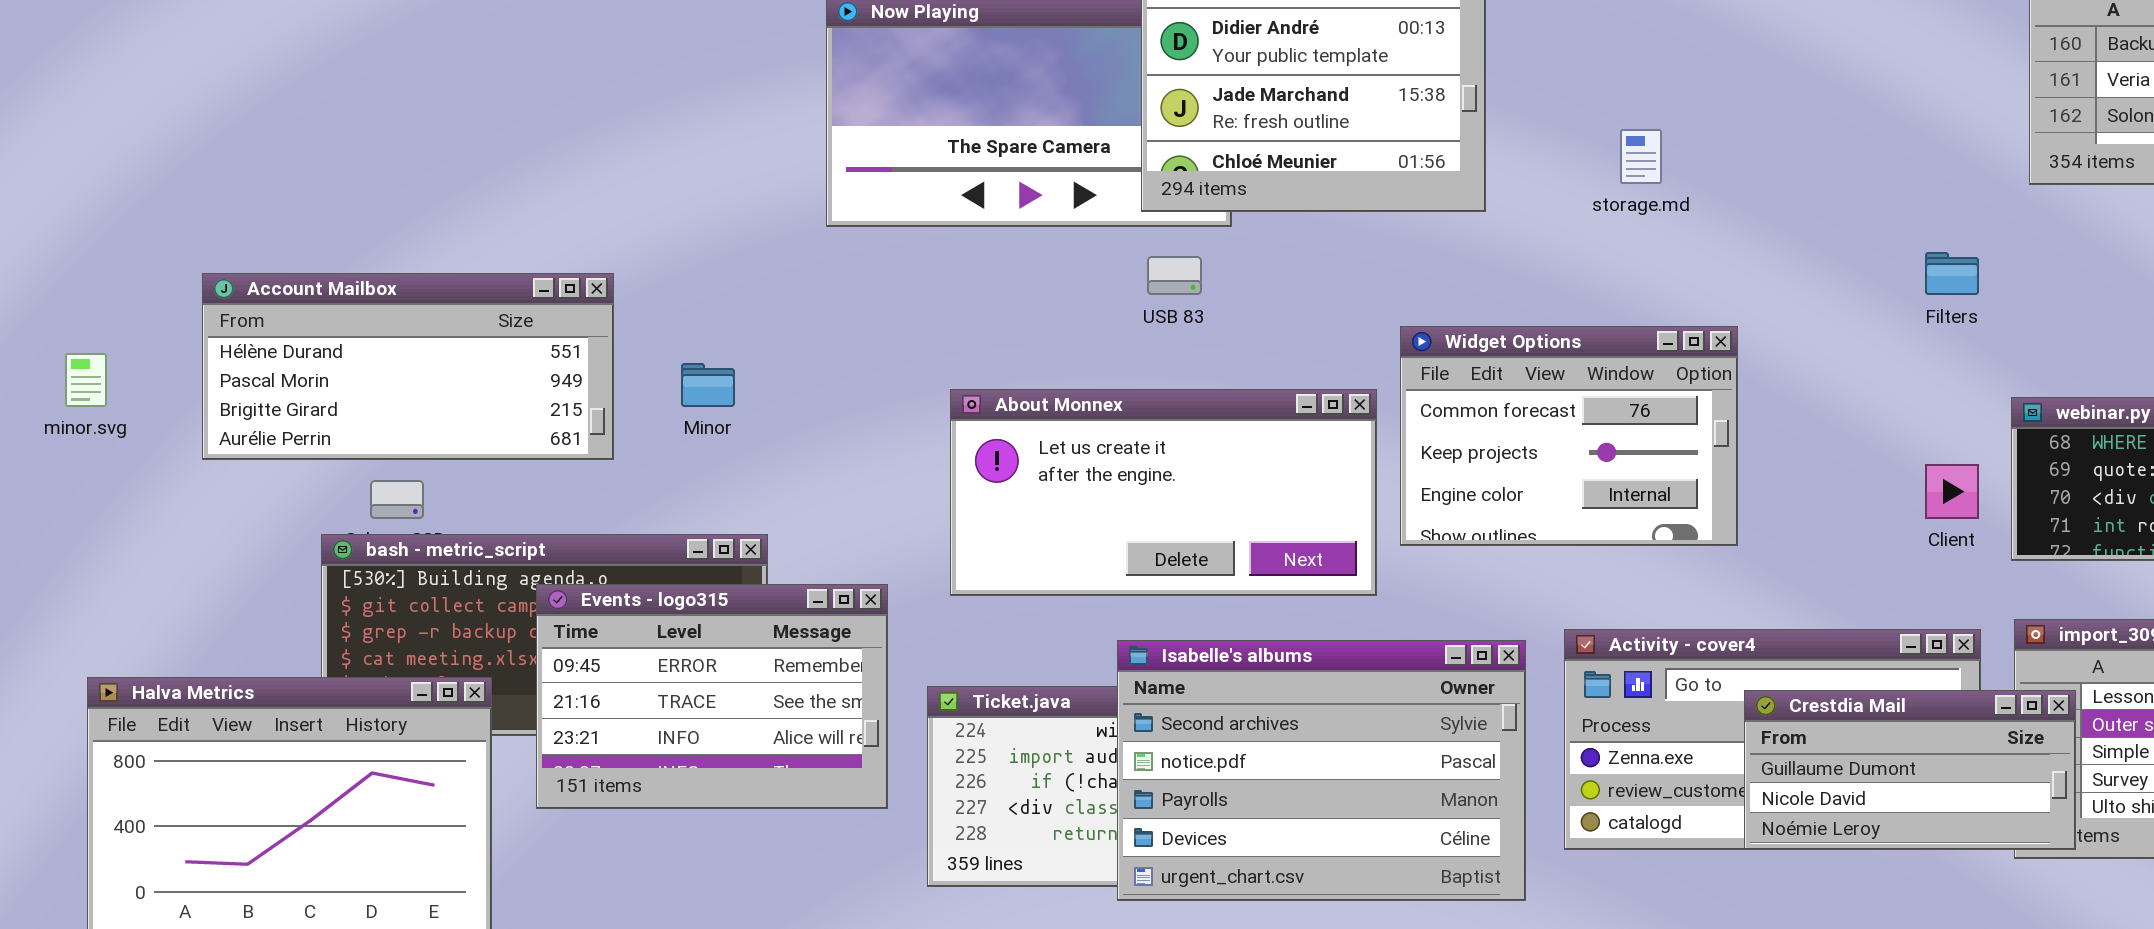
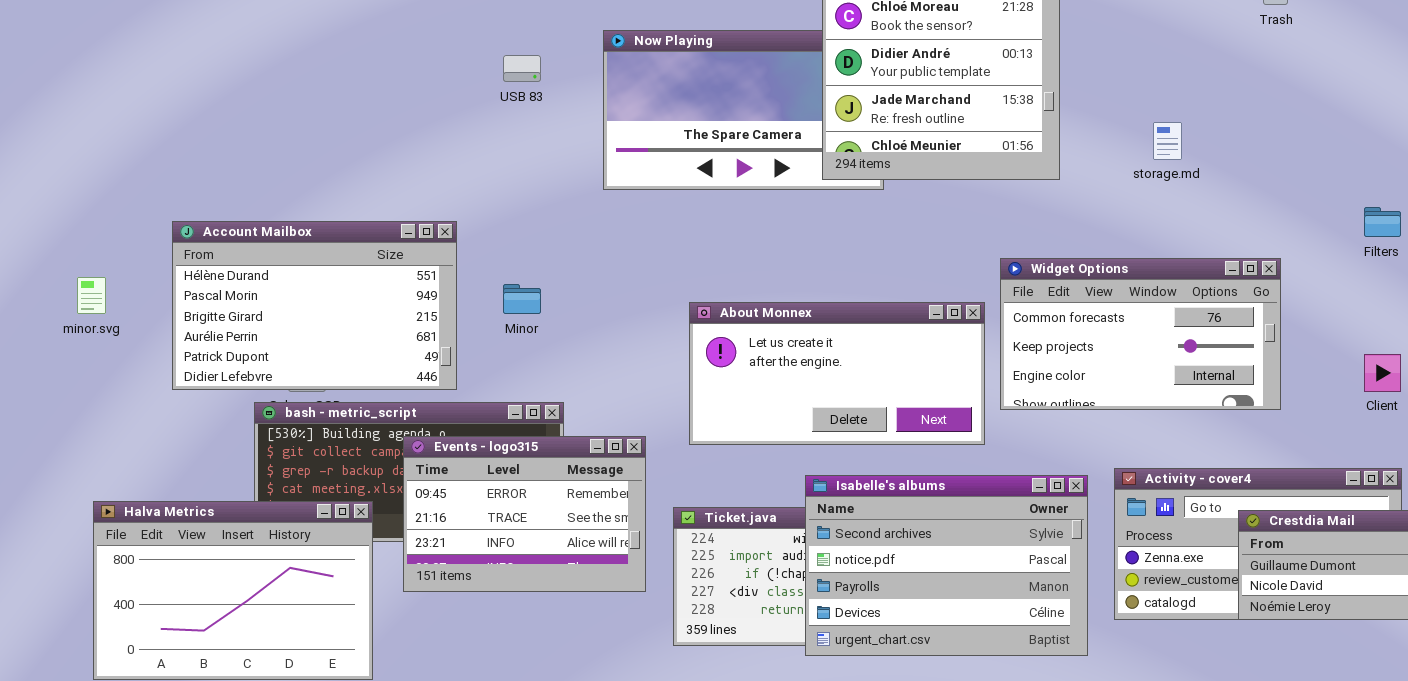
USB 83: [1147,256,1202,295] -> [503,55,541,82], moved
Account Mailbox: [202,273,614,460] -> [172,221,457,390], resized
Widget Options: [1400,326,1738,546] -> [1000,258,1281,410], resized

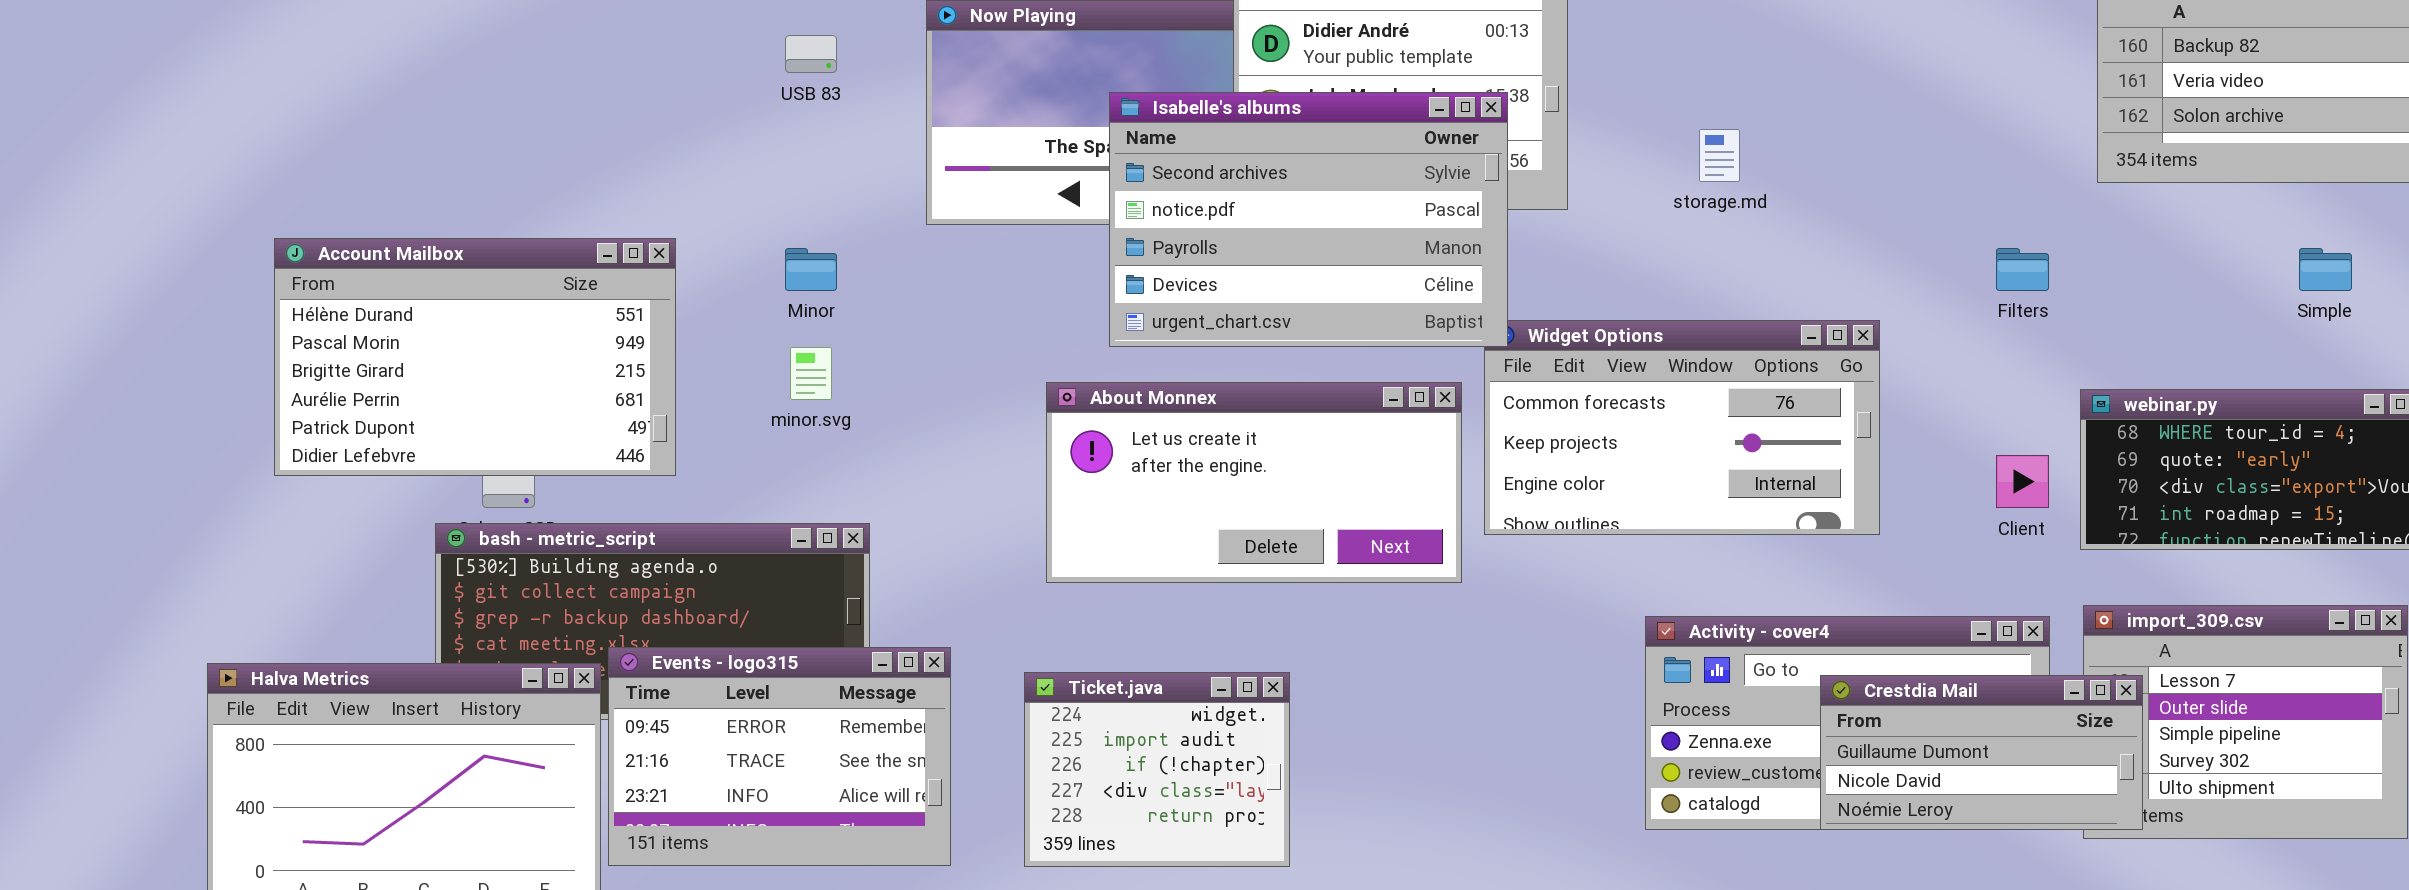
Account Mailbox: [172,221,457,390] -> [274,238,676,476], moved
minor.svg: [77,277,106,314] -> [790,347,832,400], moved
Minor: [503,284,541,314] -> [785,248,837,291], moved
Events - logo315: [403,436,646,592] -> [608,647,951,866], moved
Isabelle's albums: [805,475,1088,656] -> [1109,92,1508,347], moved

